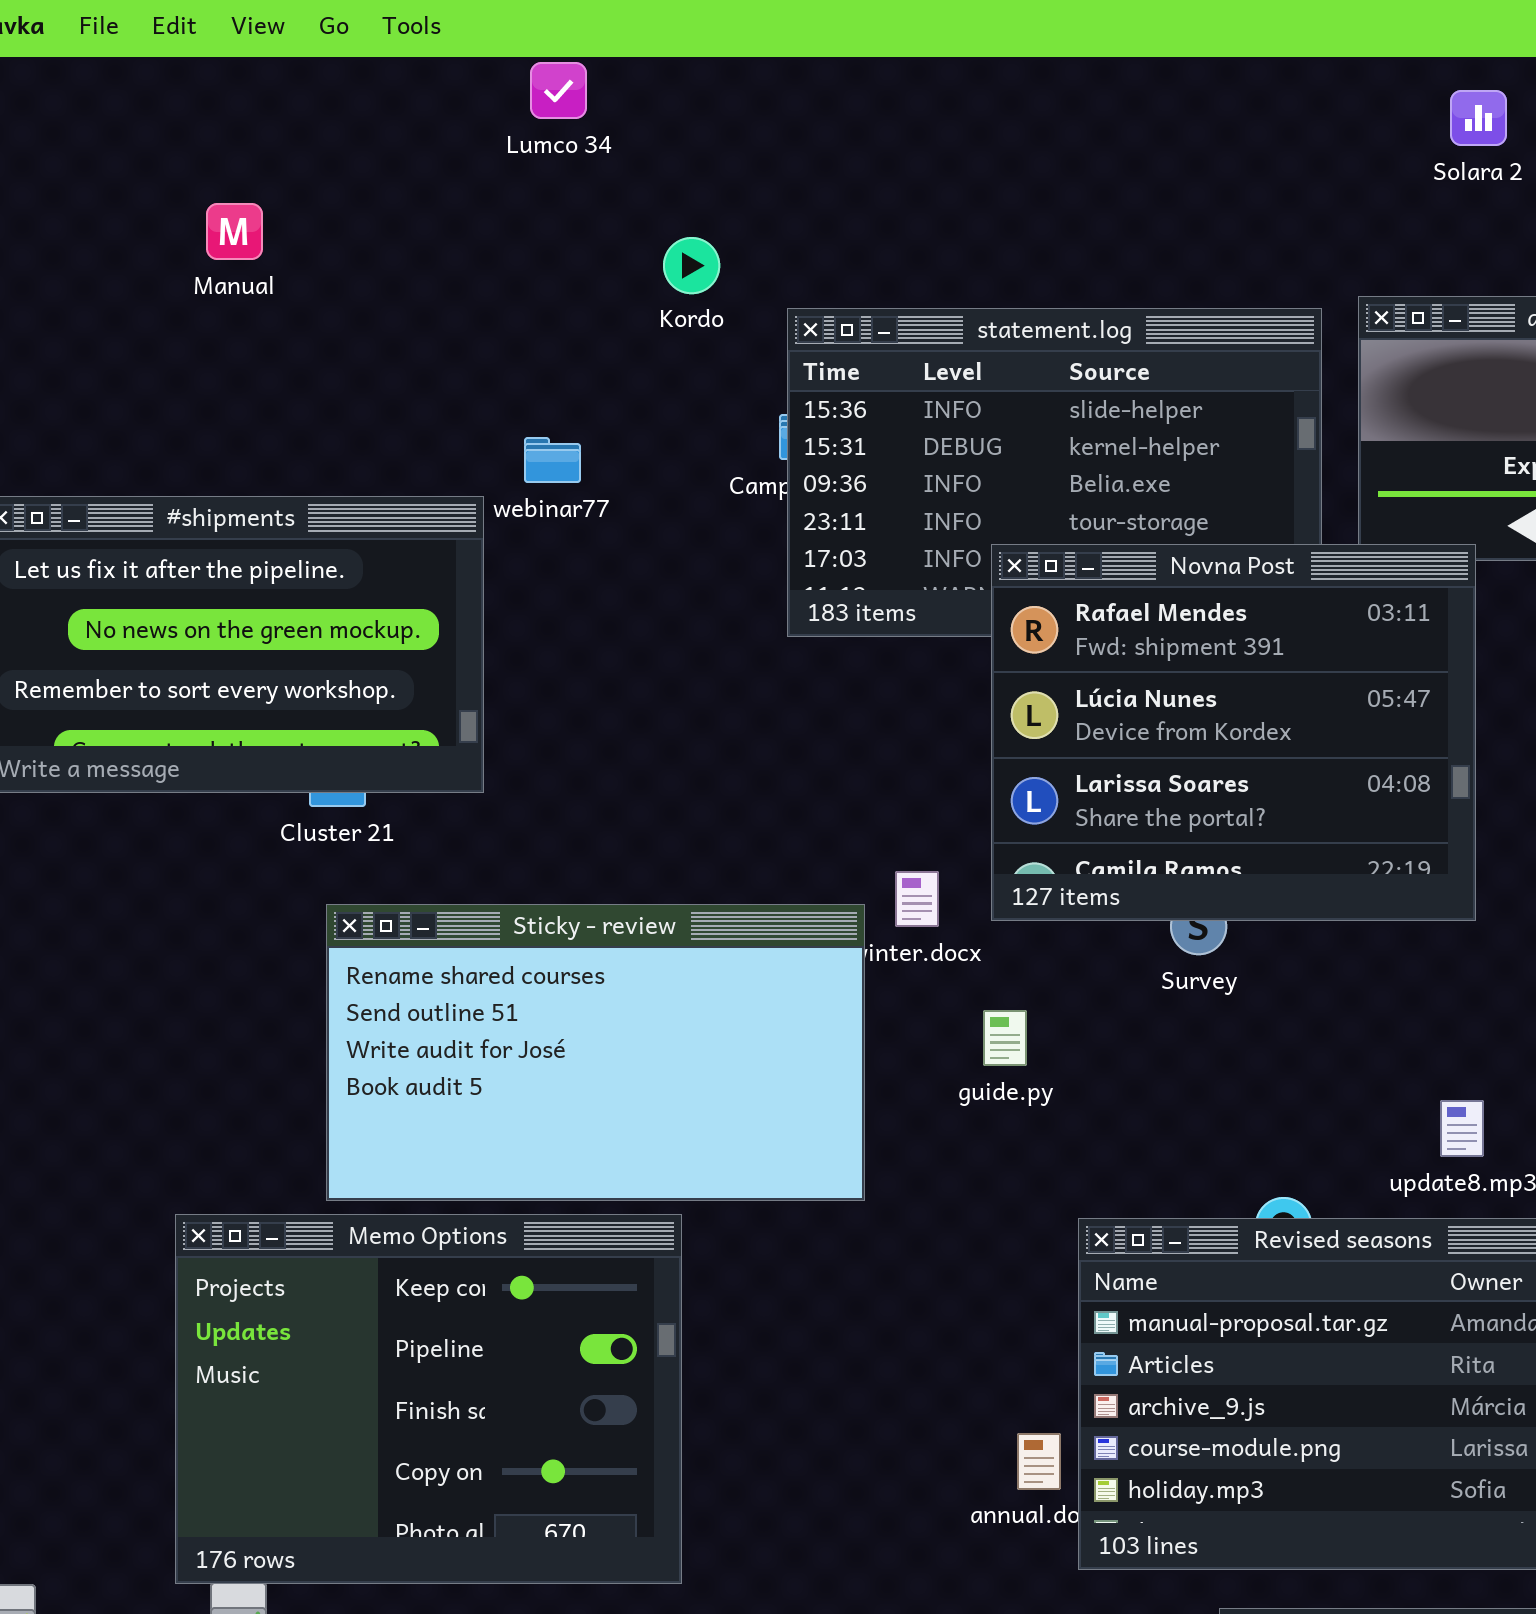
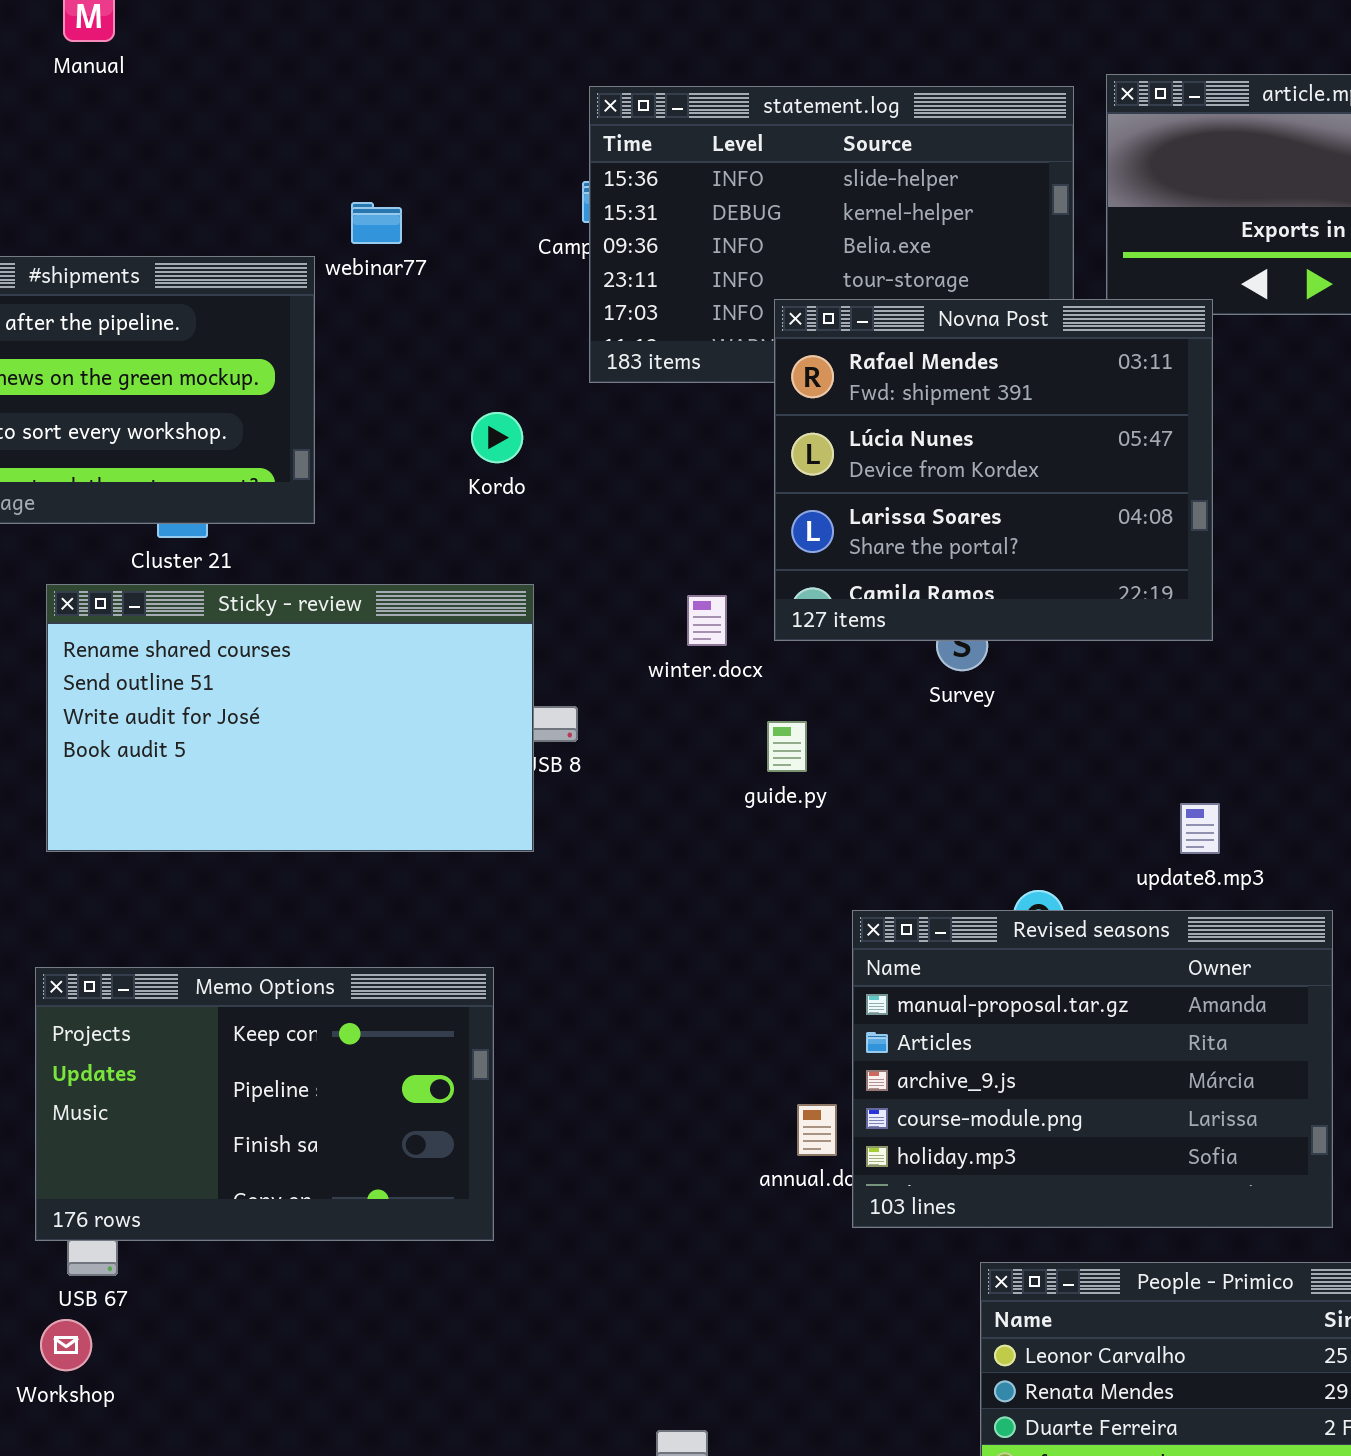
Kordo: [663,237,720,294] -> [471,412,523,463], moved
Sticky - review: [326,904,865,1201] -> [46,584,534,852], moved
Memo Options: [175,1214,682,1584] -> [35,967,494,1241], resized

